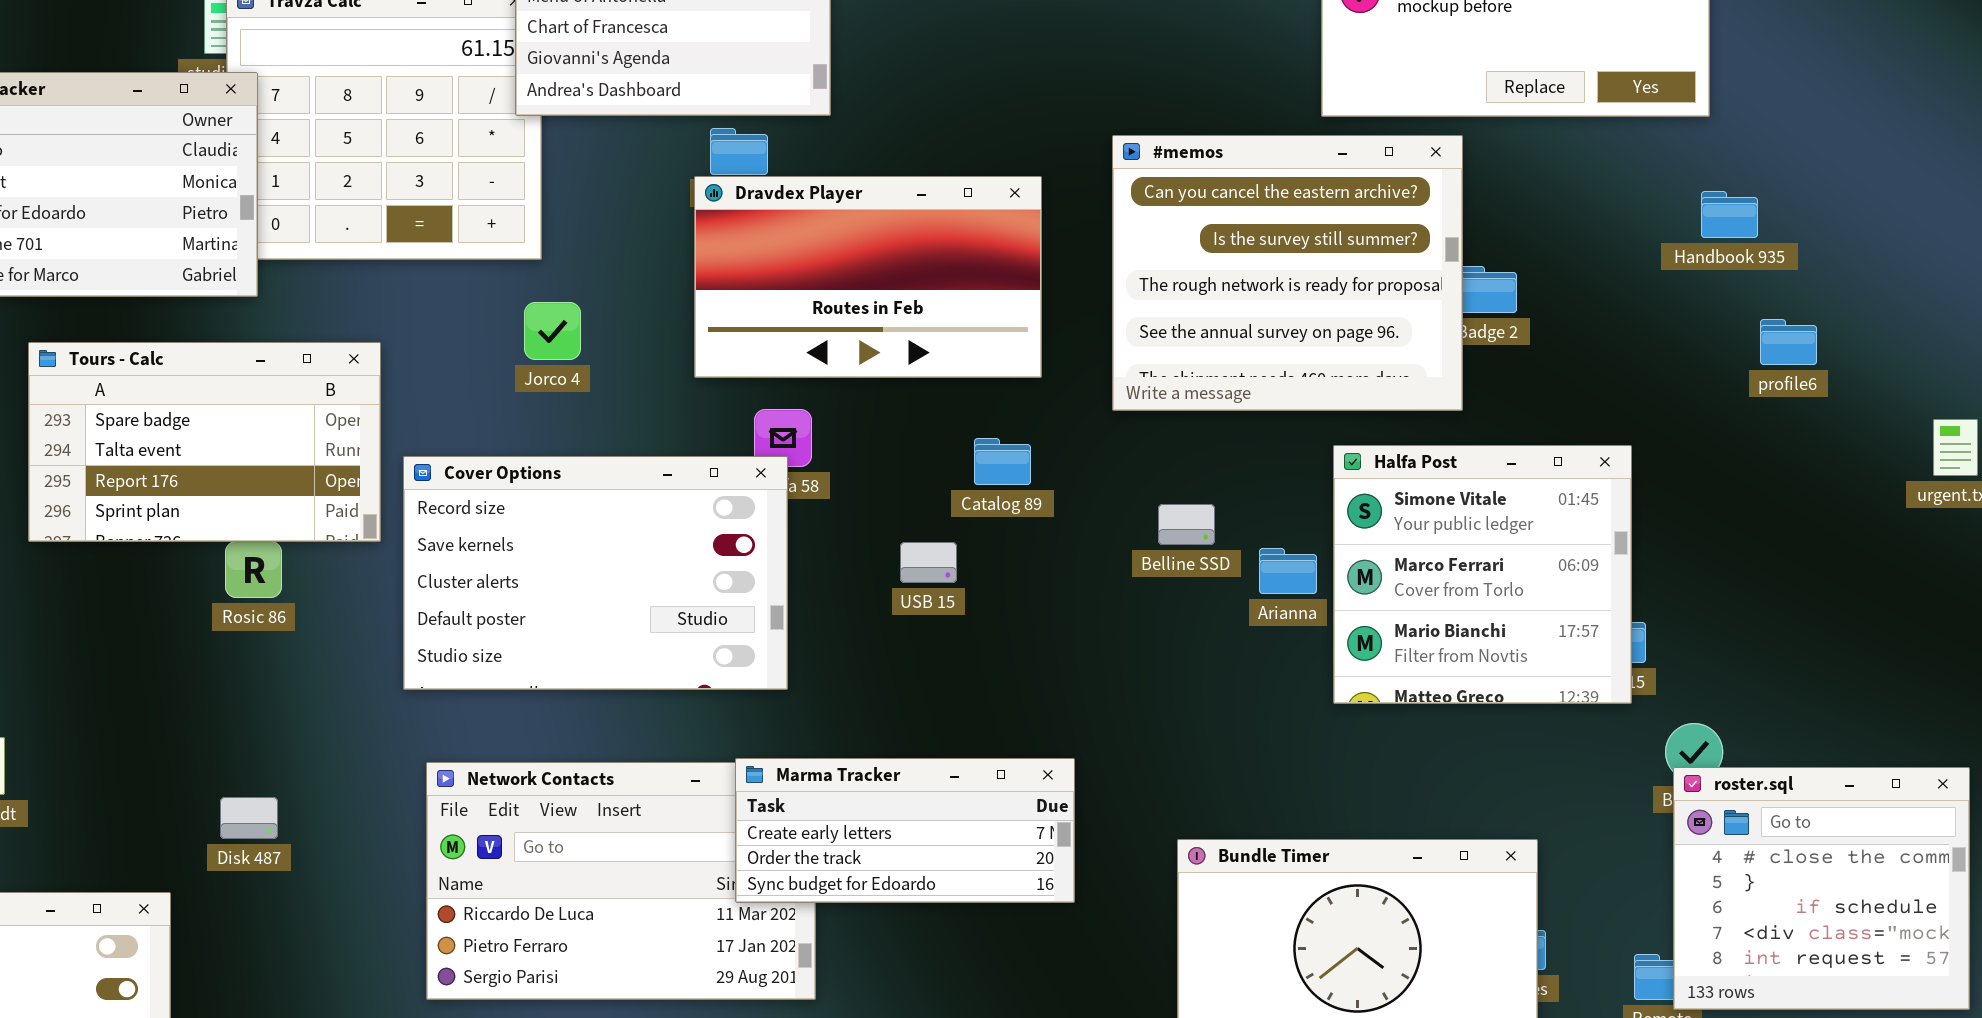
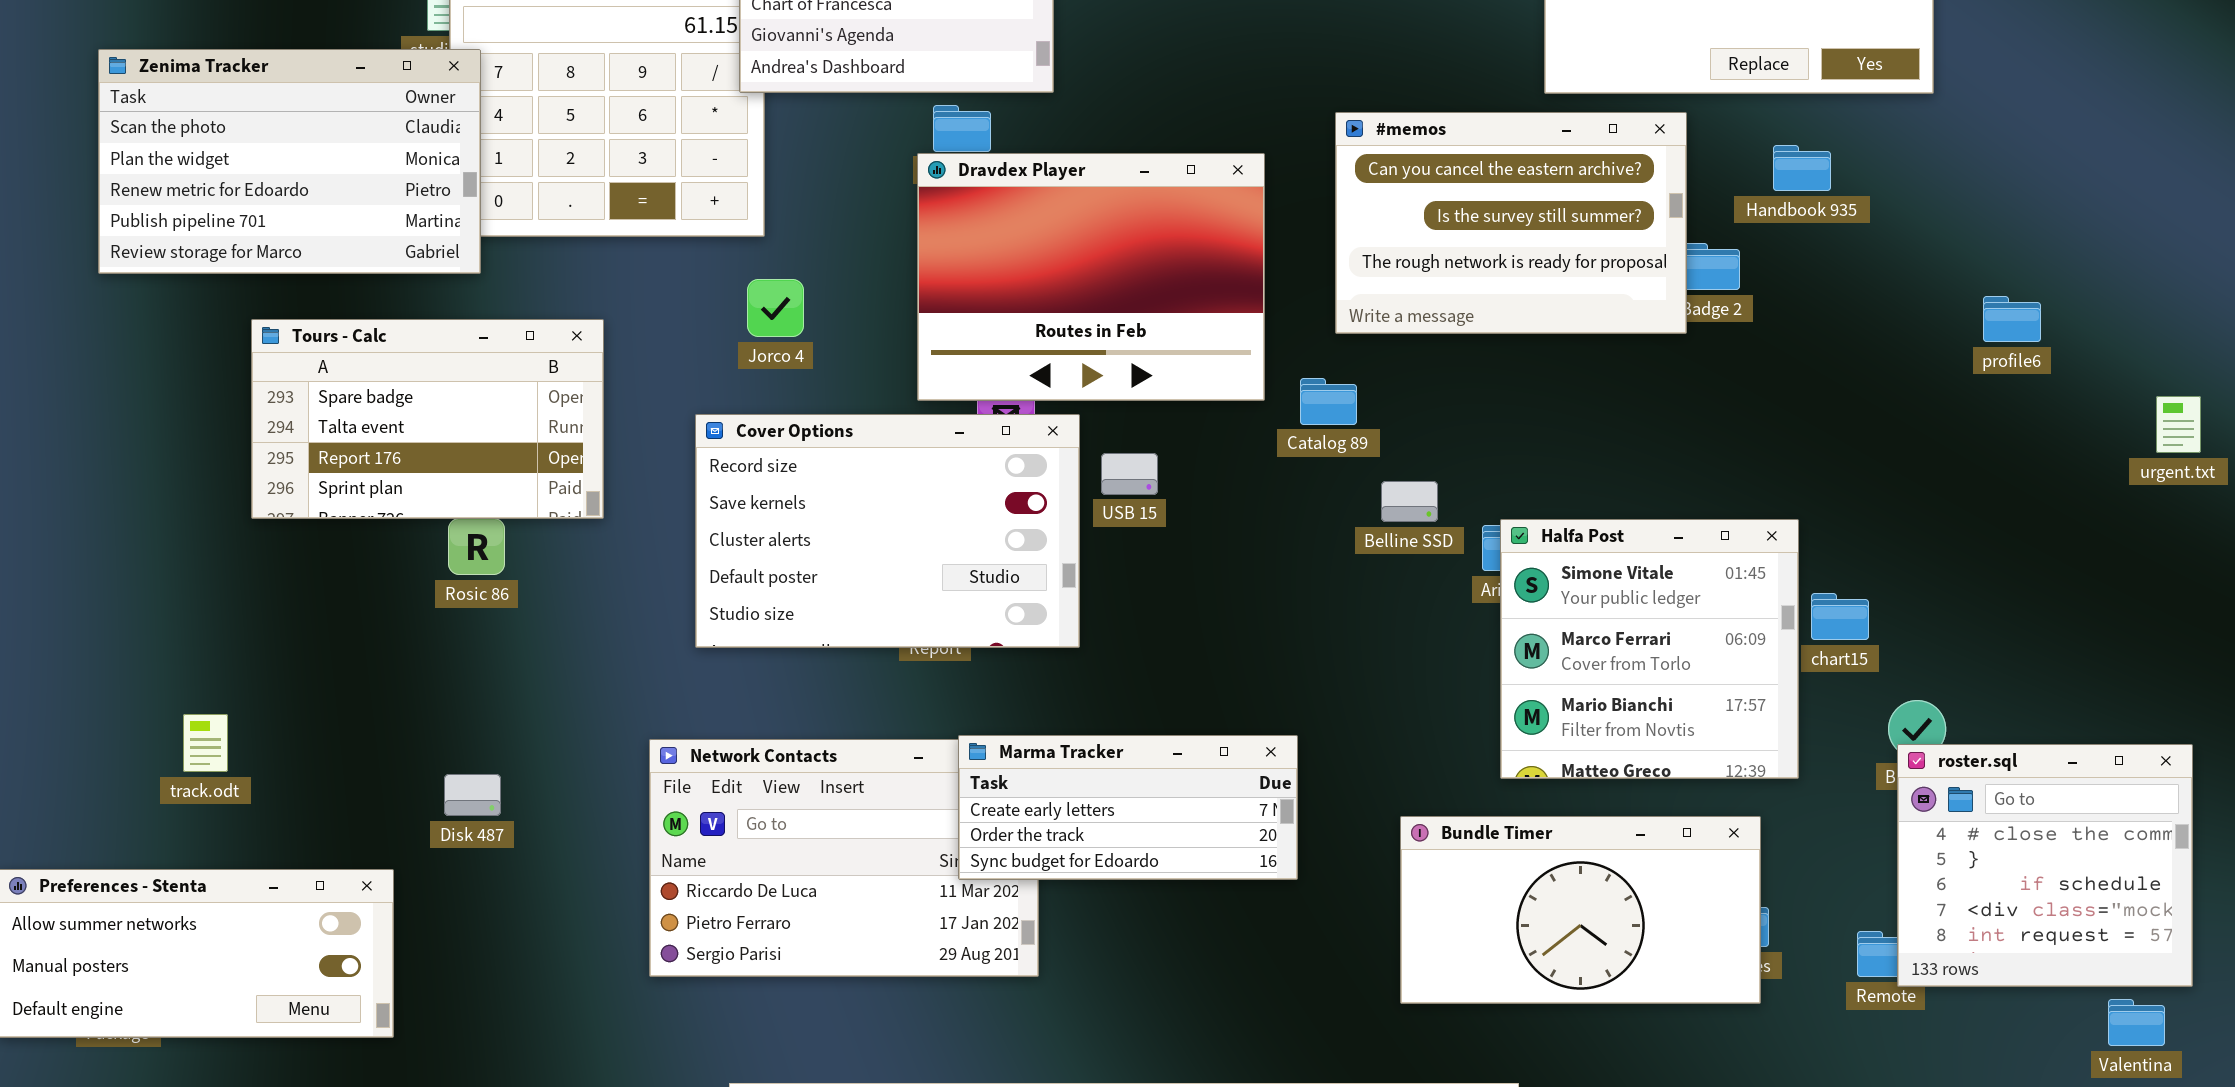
#memos: [1112,135,1463,411] -> [1335,112,1687,334], resized
Dravdex Player: [694,176,1042,378] -> [917,153,1265,401], resized
Handbook 935: [1701,191,1758,238] -> [1773,145,1831,191], moved
Catalog 89: [974,438,1031,485] -> [1300,378,1357,425], moved
Halfa Post: [1333,445,1632,704] -> [1500,519,1799,779], moved
Cover Options: [403,456,788,690] -> [695,414,1080,648], moved
USB 15: [900,542,957,583] -> [1101,453,1158,495], moved

